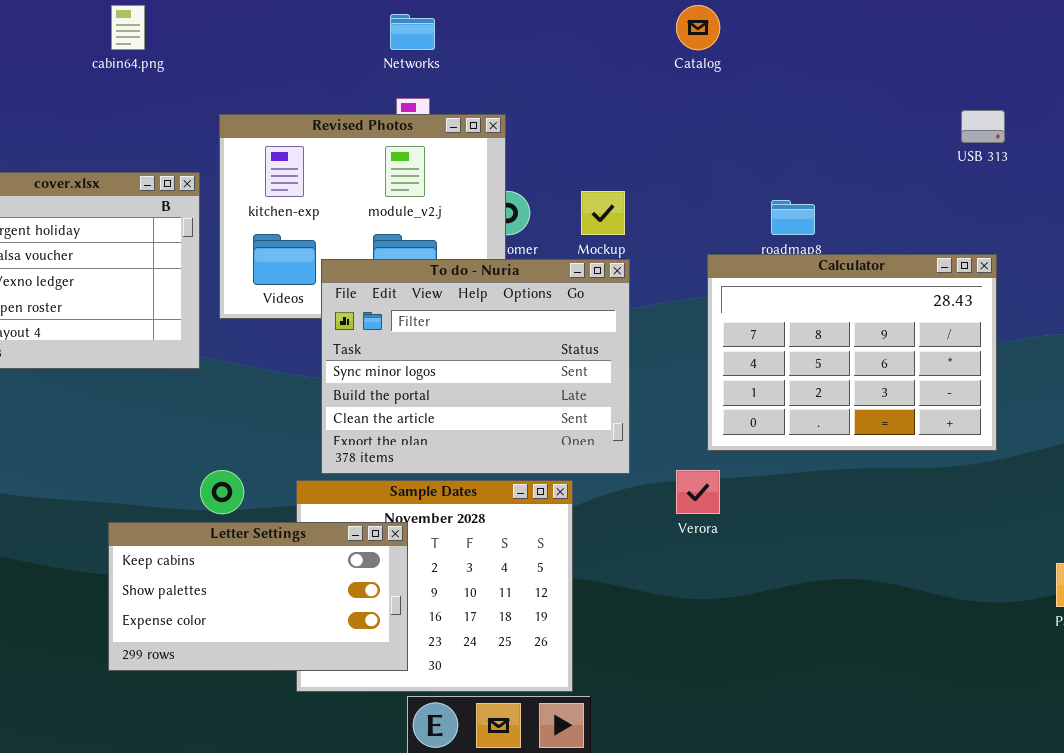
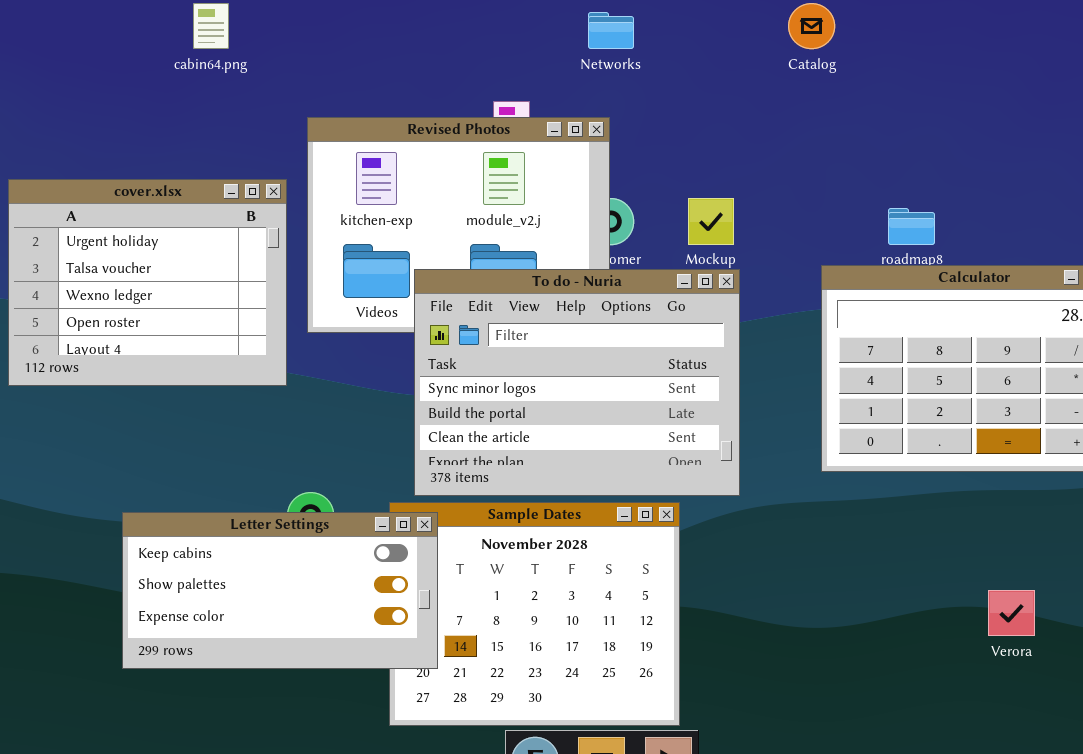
Networks: [390,14,435,50] -> [588,12,634,49], moved
Verora: [676,470,720,514] -> [988,590,1035,636], moved
Letter Settings: [108,522,408,671] -> [122,512,438,669], moved

